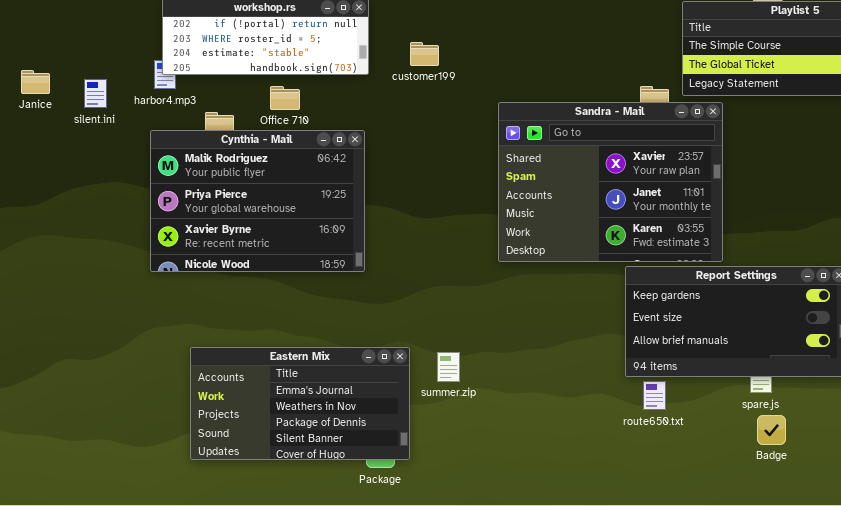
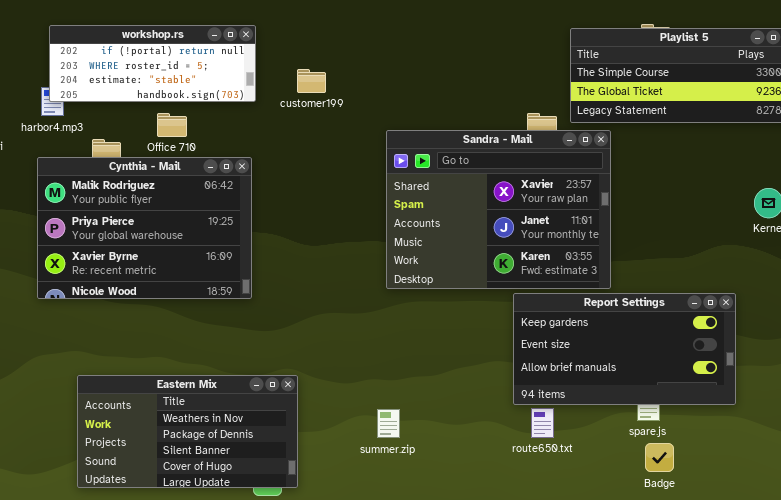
Eastern Mix: [190,347,410,460] -> [77,375,298,488], scrolled down 1 row
summer.zip: [437,352,460,382] -> [377,409,400,438], moved

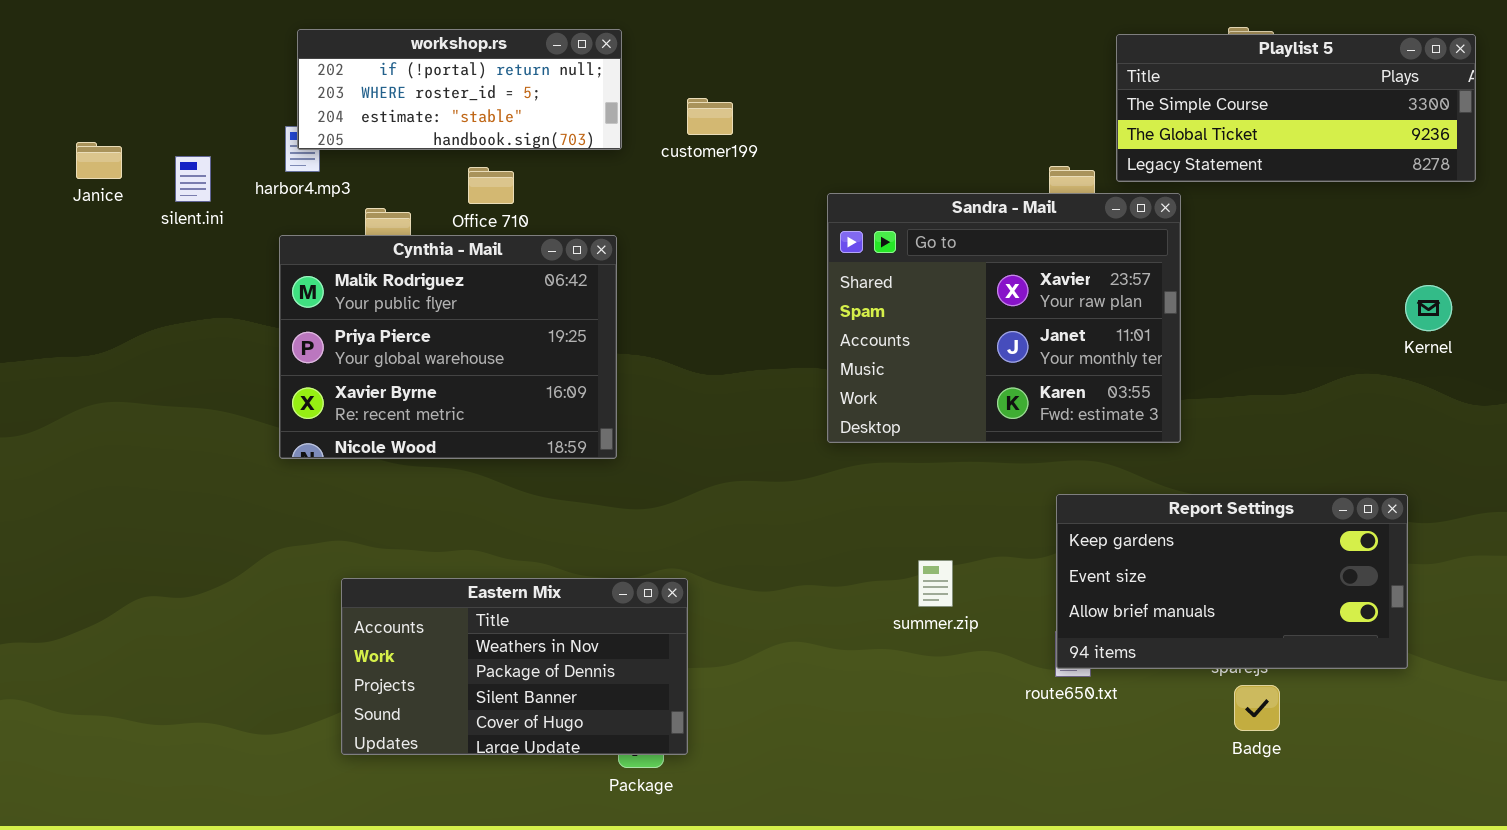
Report Settings: [513,293,736,405] -> [1056,494,1408,669], moved
summer.zip: [377,409,400,438] -> [918,560,953,607], moved

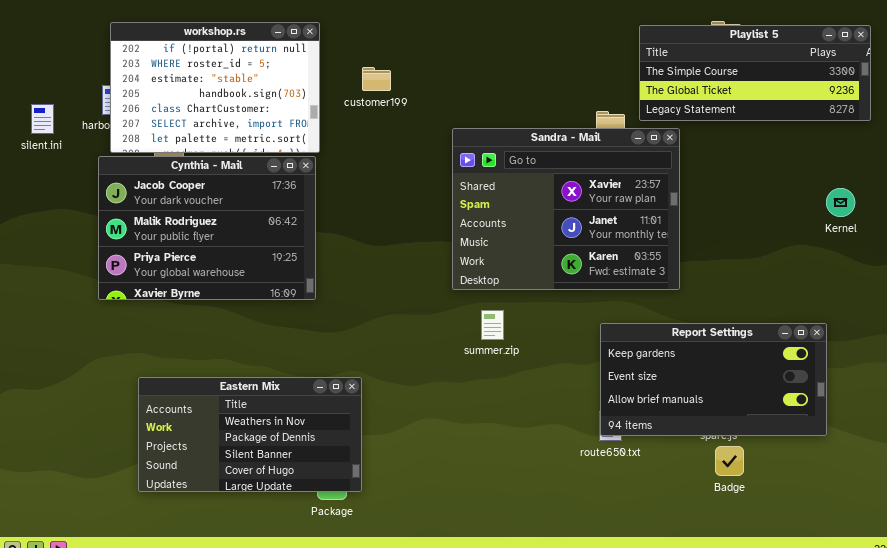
workshop.rs: [297,29,622,150] -> [110,22,320,153], resized
Cynthia - Mail: [279,235,617,459] -> [98,156,316,300], scrolled up 1 row
summer.zip: [918,560,953,607] -> [481,310,504,340], moved

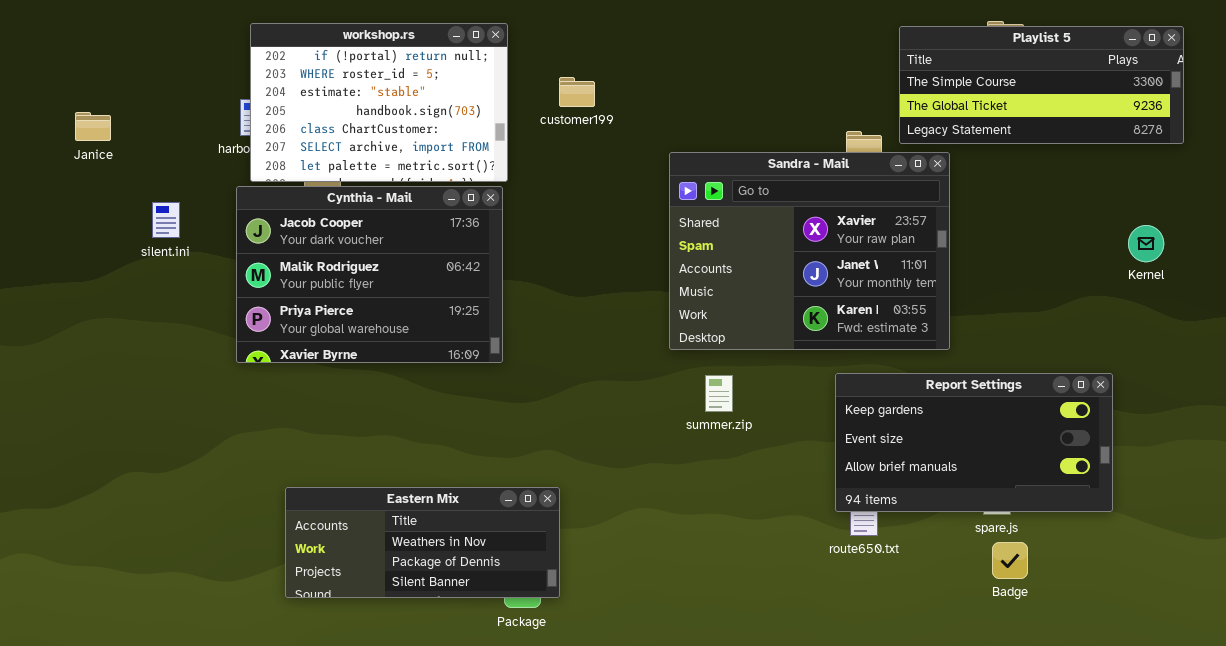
silent.ini: [31,104,54,134] -> [152,202,180,238], moved
Report Settings: [600,323,827,436] -> [835,373,1113,512], moved
Eastern Mix: [138,377,362,492] -> [285,487,560,598], resized

